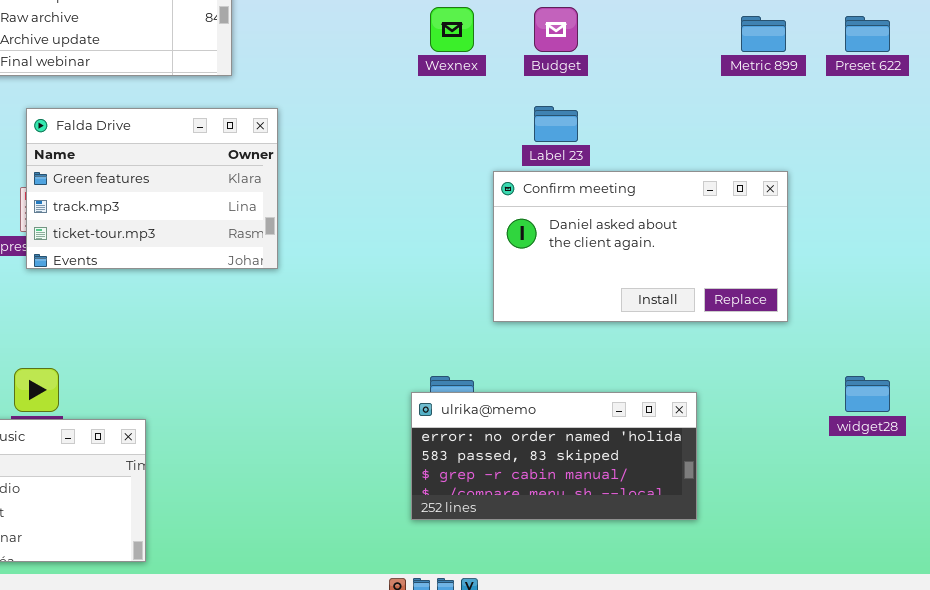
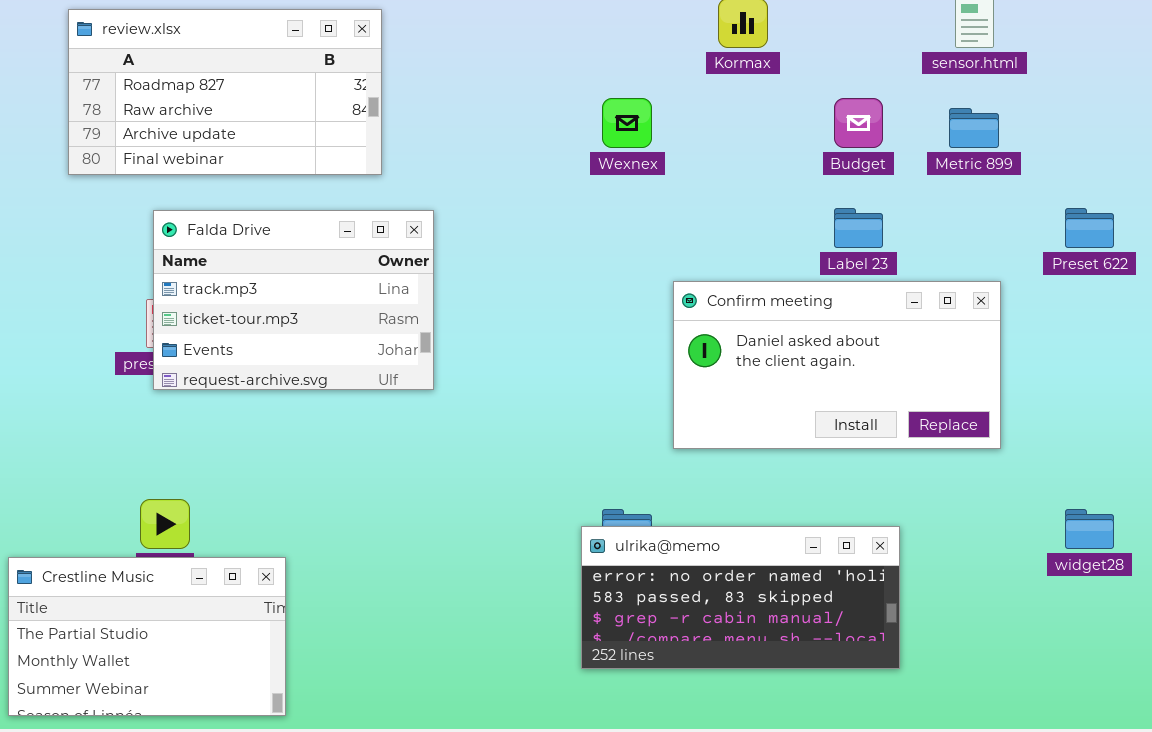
Budget: [534,7,578,52] -> [834,98,883,148], moved
Preset 622: [845,16,890,52] -> [1065,208,1114,248], moved
Label 23: [534,106,578,142] -> [834,208,883,248], moved
Falda Drive: [26,108,278,269] -> [153,210,434,390], scrolled down 1 row

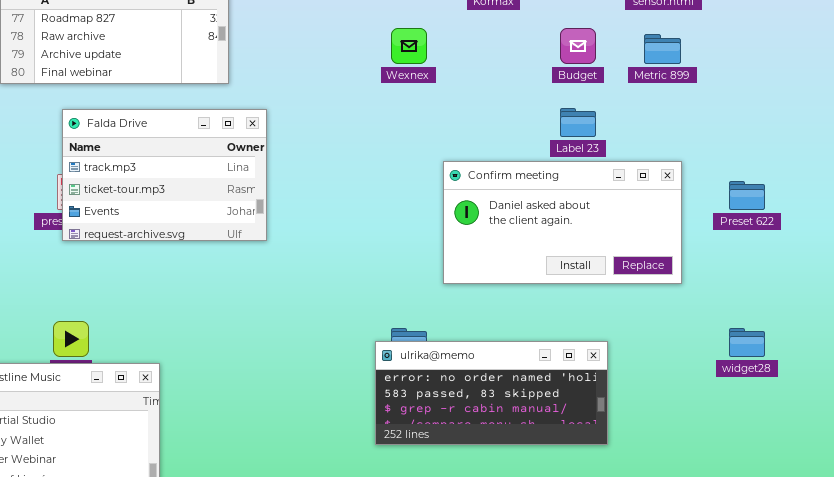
Preset 622: [1065,208,1114,248] -> [729,181,765,210], moved

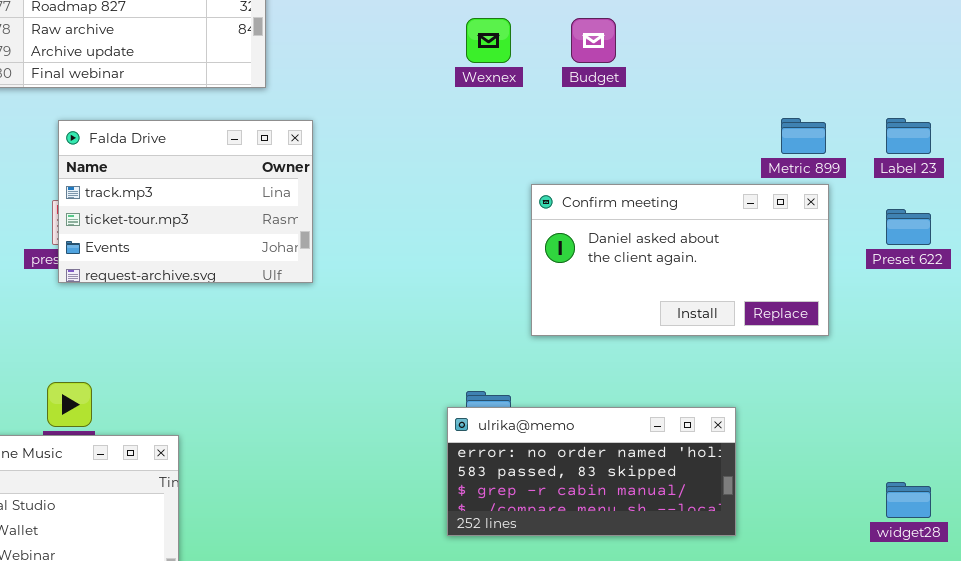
Budget: [560,28,596,64] -> [571,18,616,63], moved
Metric 899: [644,34,681,64] -> [781,118,826,154], moved
Label 23: [560,108,596,137] -> [886,118,931,154], moved
widget28: [729,328,765,357] -> [886,482,931,518], moved

